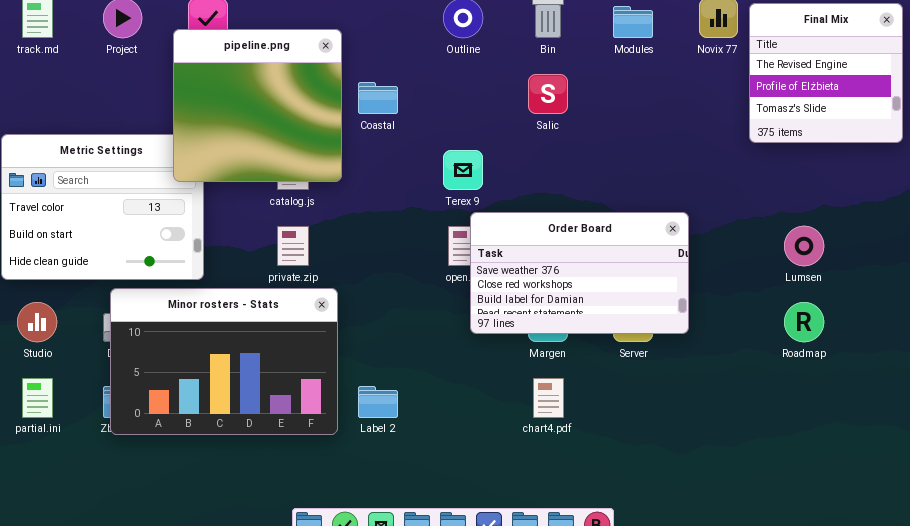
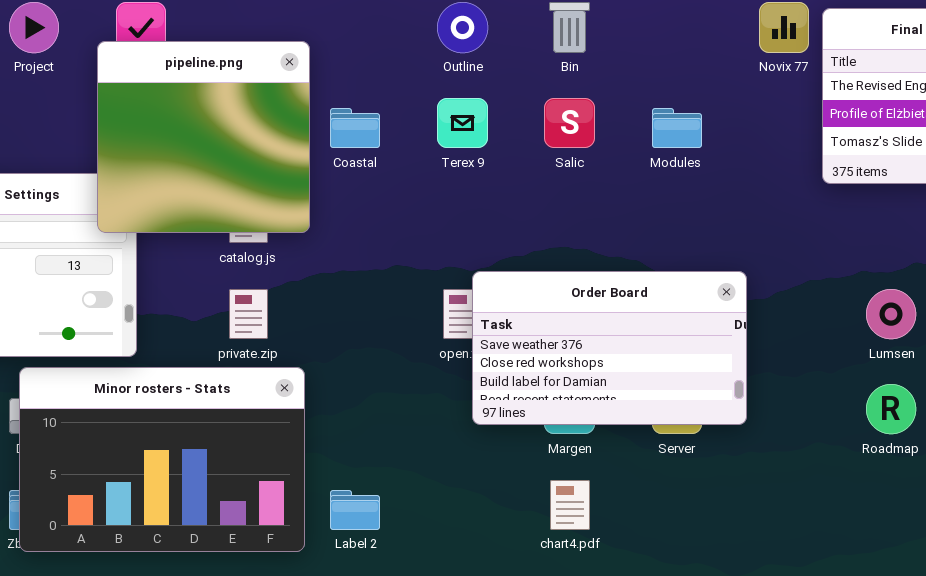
Modules: [613,6,653,38] -> [652,108,702,148], moved
Terex 9: [443,150,483,190] -> [437,98,488,148], moved

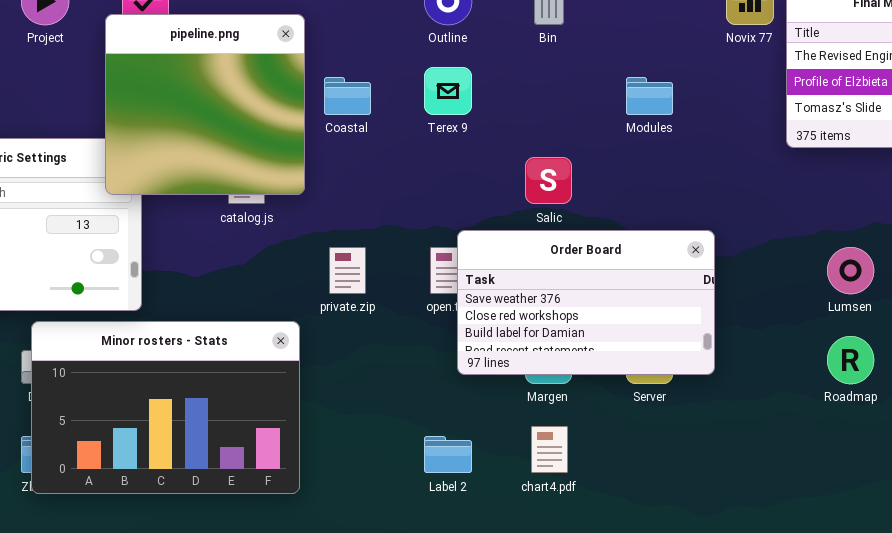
Salic: [544,98,595,148] -> [525,157,572,204], moved
private.zip: [229,289,268,339] -> [329,247,366,294], moved
Label 2: [330,490,380,530] -> [424,436,472,473], moved

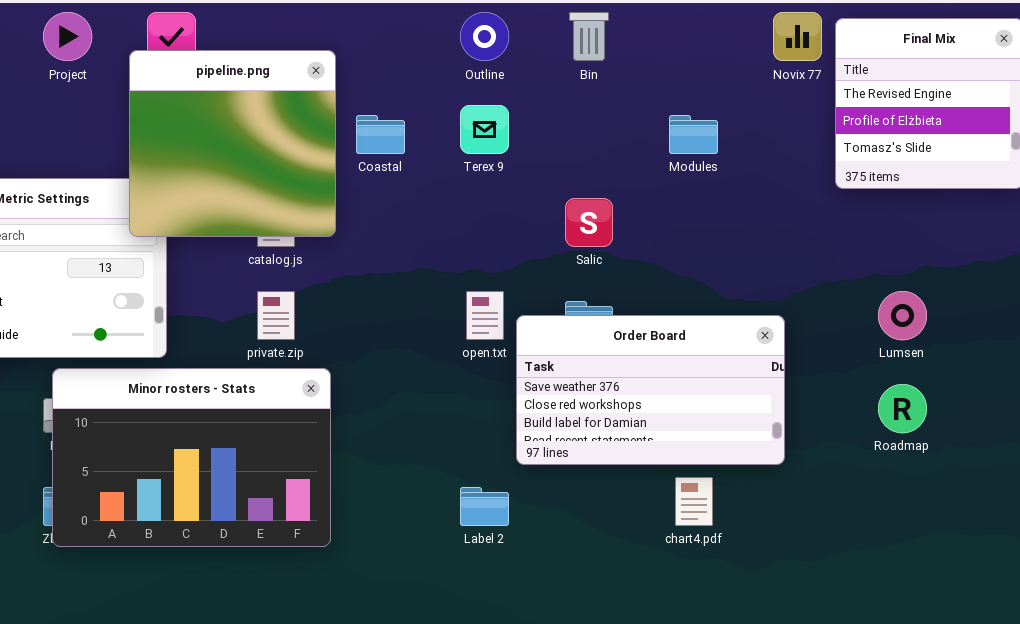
Order Board: [457,230,715,375] -> [516,315,785,465], moved
private.zip: [329,247,366,294] -> [257,291,295,340], moved
chart4.pdf: [531,426,568,473] -> [675,477,713,526], moved

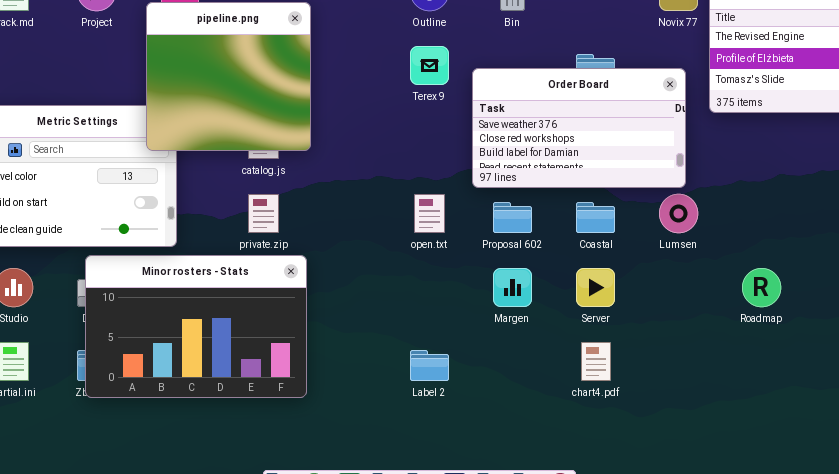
Coastal: [356,115,405,154] -> [576,202,615,233], moved
Lumsen: [878,291,927,340] -> [659,194,698,233], moved
Order Board: [516,315,785,465] -> [472,68,686,188], moved

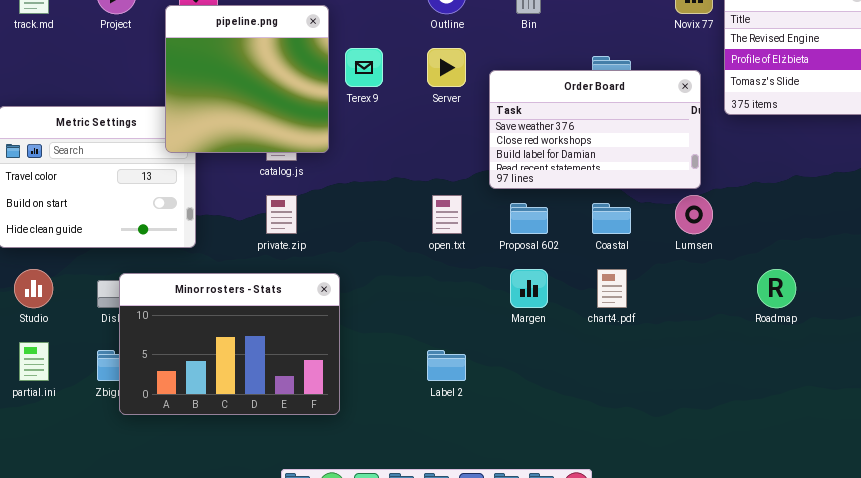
Terex 9: [410,46,449,85] -> [345,48,383,87], moved
Minor rosters - Stats: [85,255,307,398] -> [119,273,340,415], moved
Server: [576,268,615,307] -> [427,48,466,87], moved
chart4.pdf: [581,342,611,381] -> [597,269,627,308], moved

